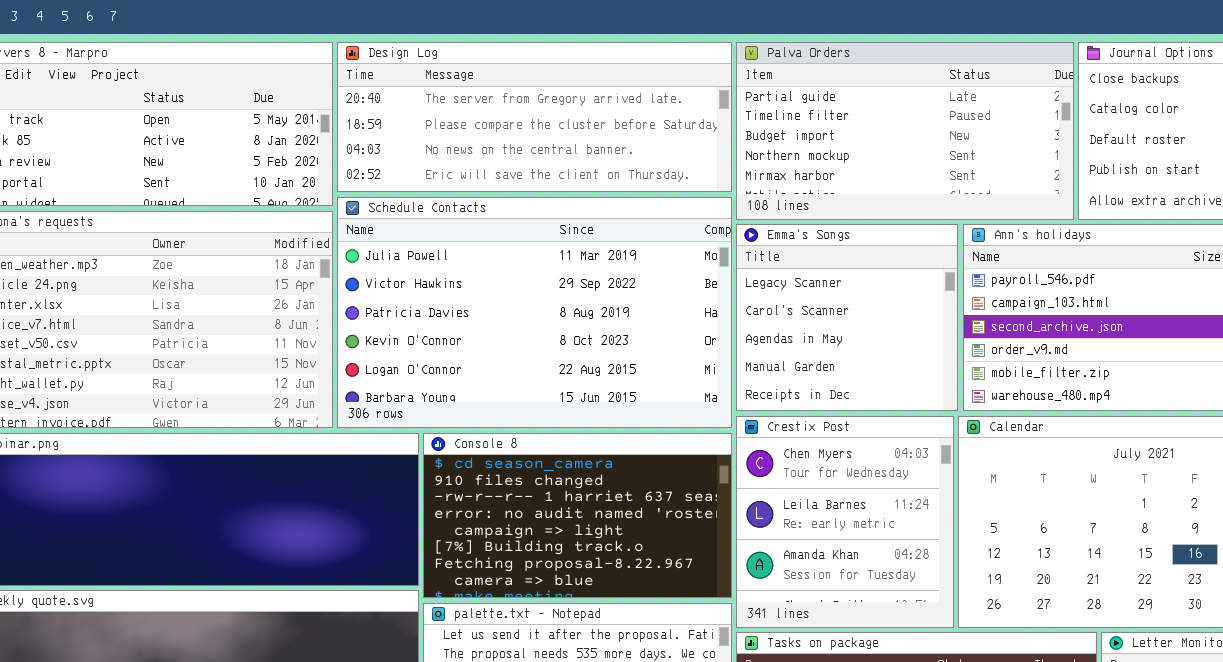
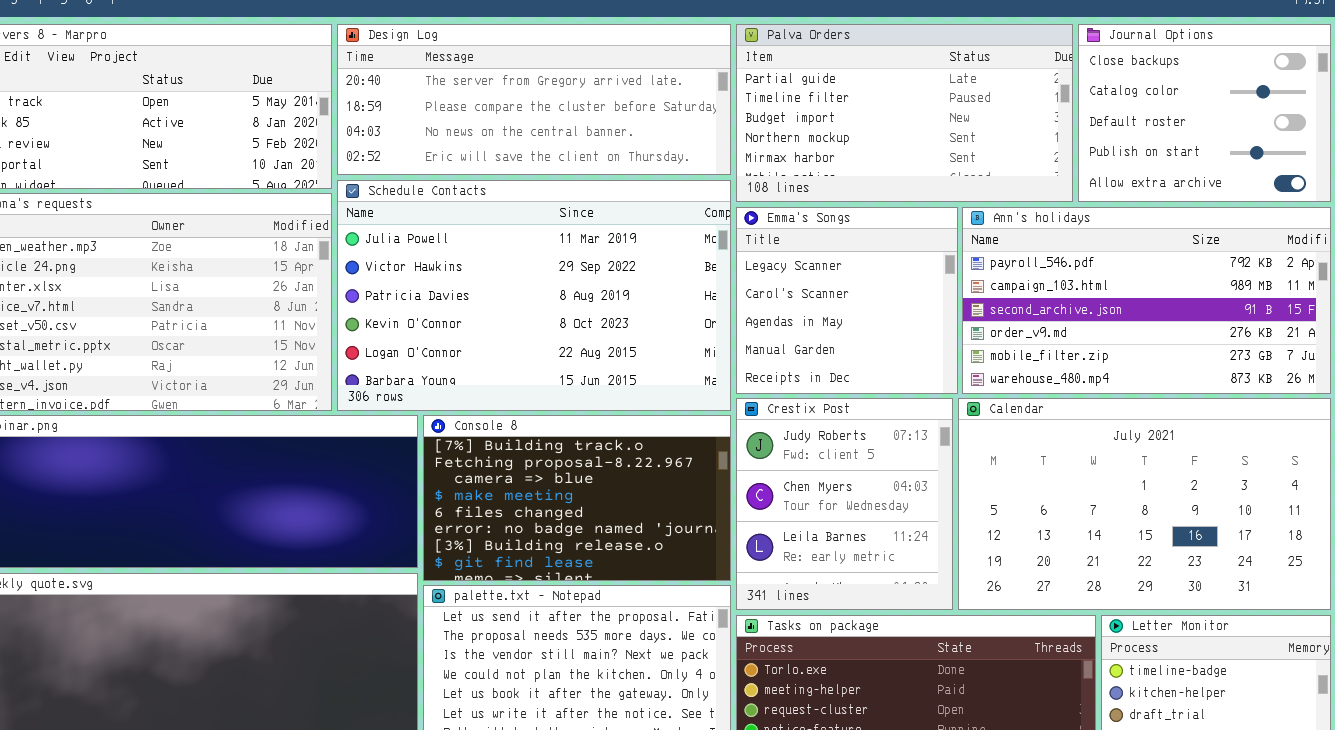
Crestix Post: [736,416,954,628] -> [736,398,953,610], scrolled up 1 row
Console 8: [423,433,732,598] -> [423,415,731,581], scrolled down 5 rows

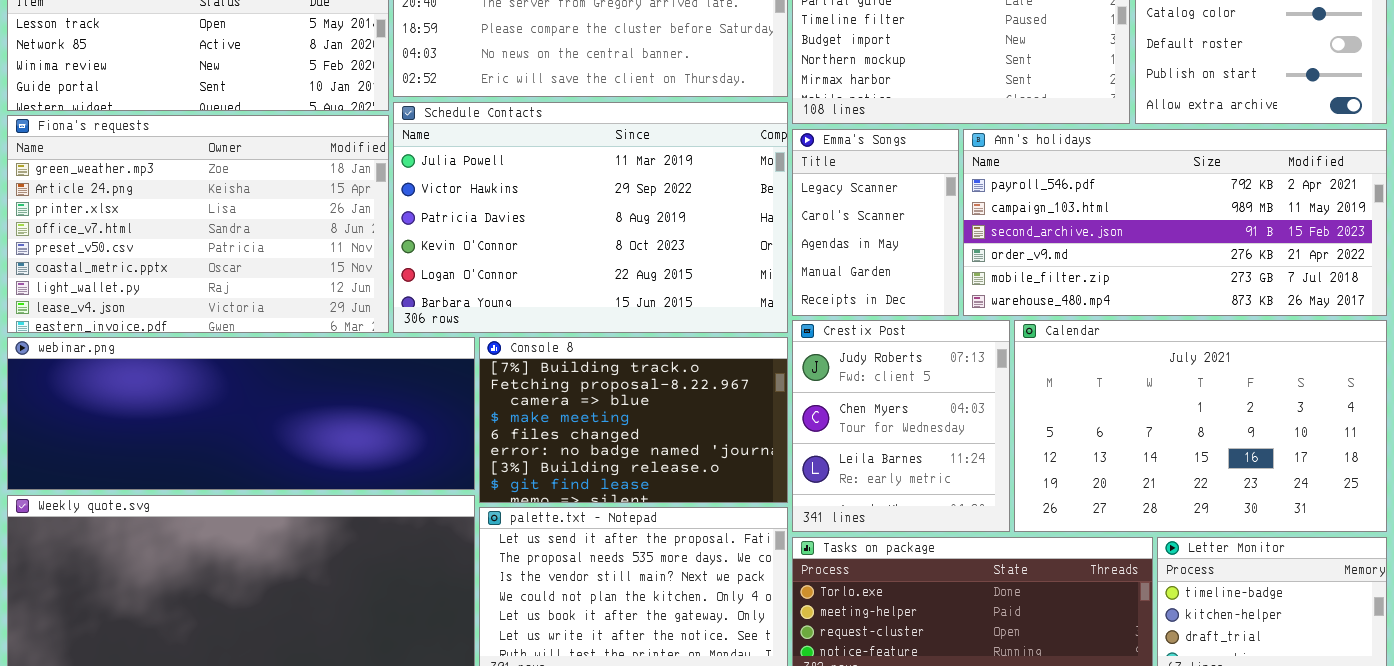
Emma's Songs: [736,207,958,394] -> [792,129,959,316], resized
Ann's holidays: [962,207,1331,394] -> [963,129,1387,316], resized

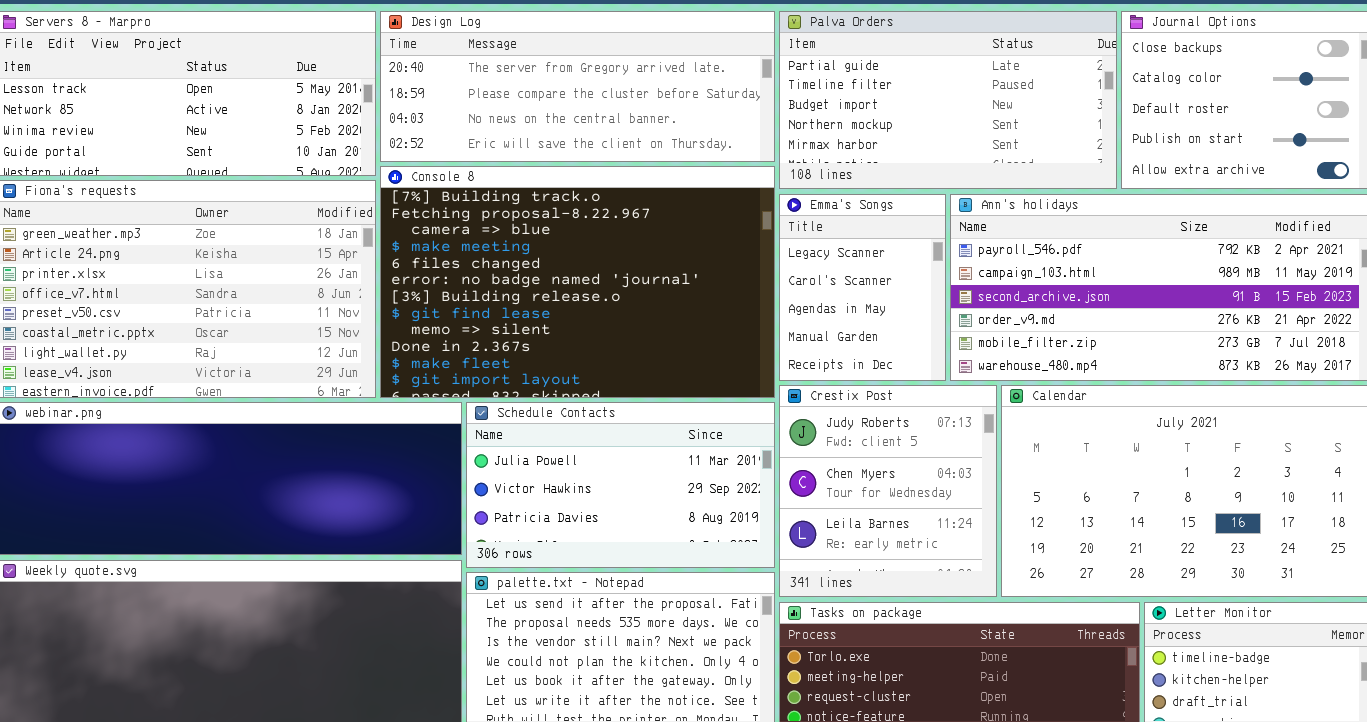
Schedule Contacts: [393,102,788,333] -> [466,402,775,568], moved, resized
Console 8: [479,337,788,503] -> [380,166,775,398], moved, resized

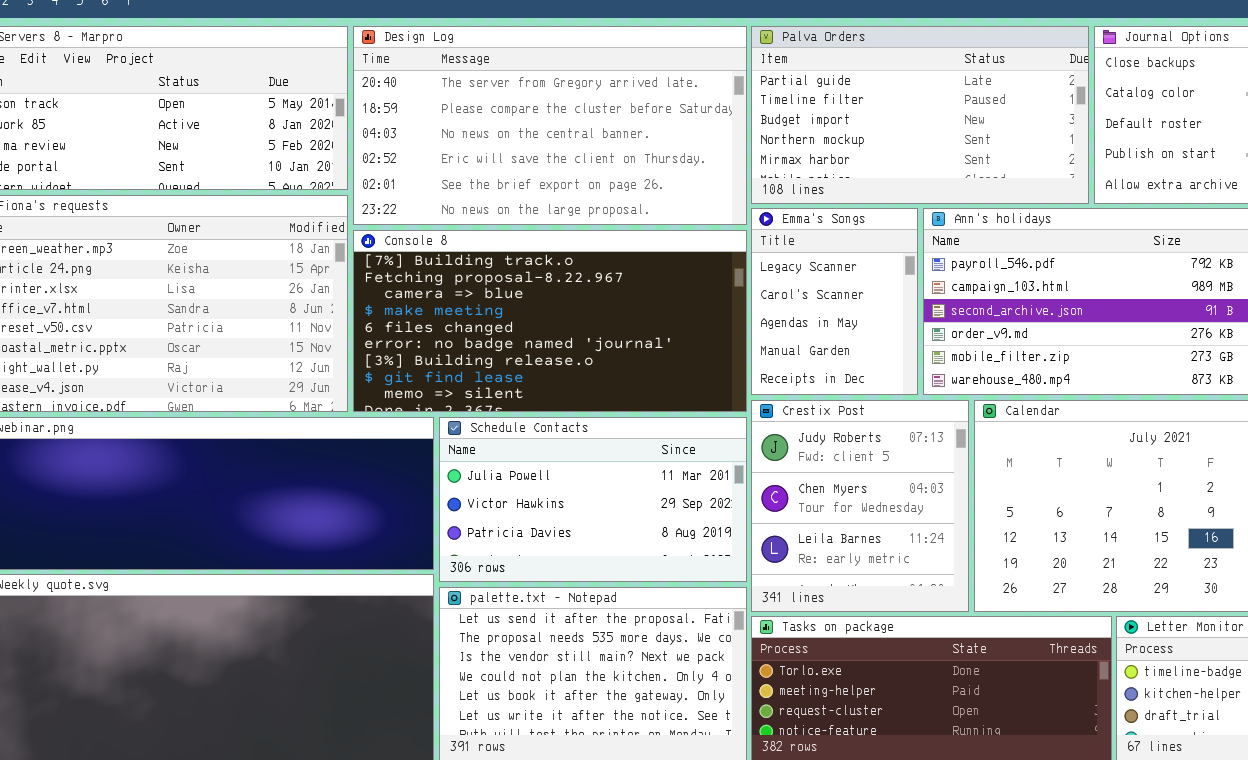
Design Log: [380,11,775,162] -> [353,26,747,225], resized
Console 8: [380,166,775,398] -> [353,230,747,412], resized

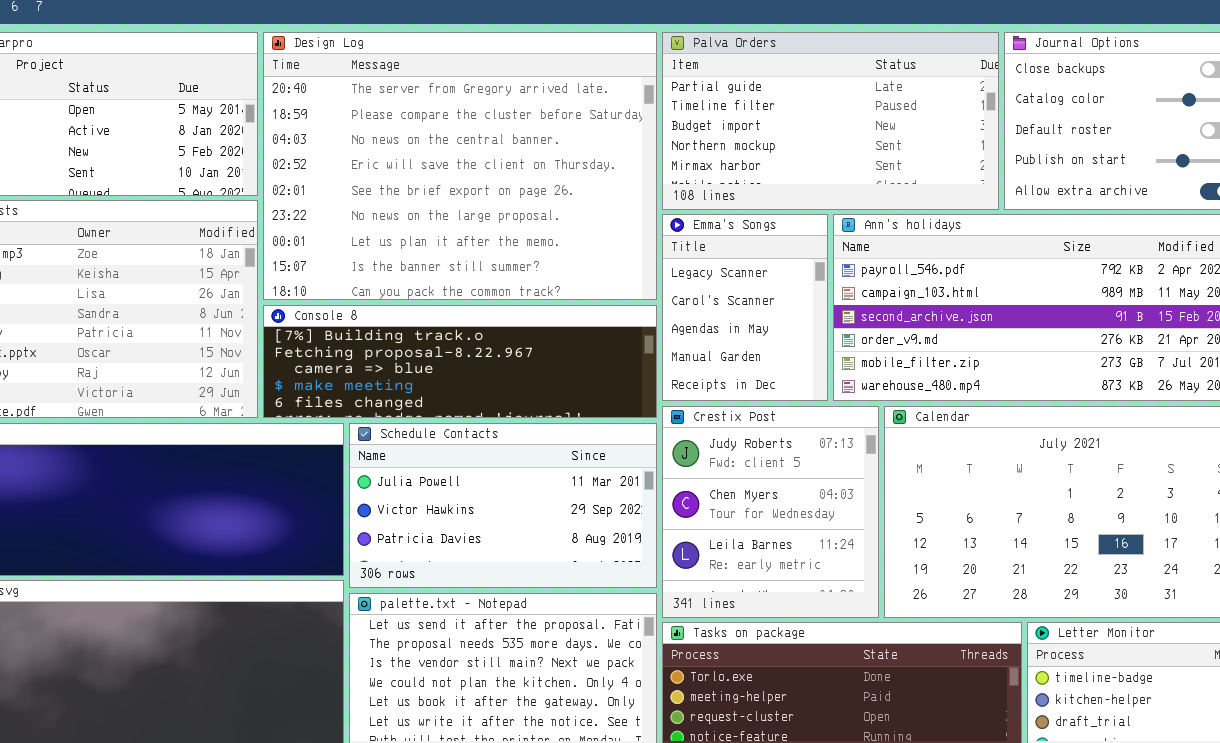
Design Log: [353,26,747,225] -> [263,32,657,300], resized
Console 8: [353,230,747,412] -> [263,305,657,418], resized

